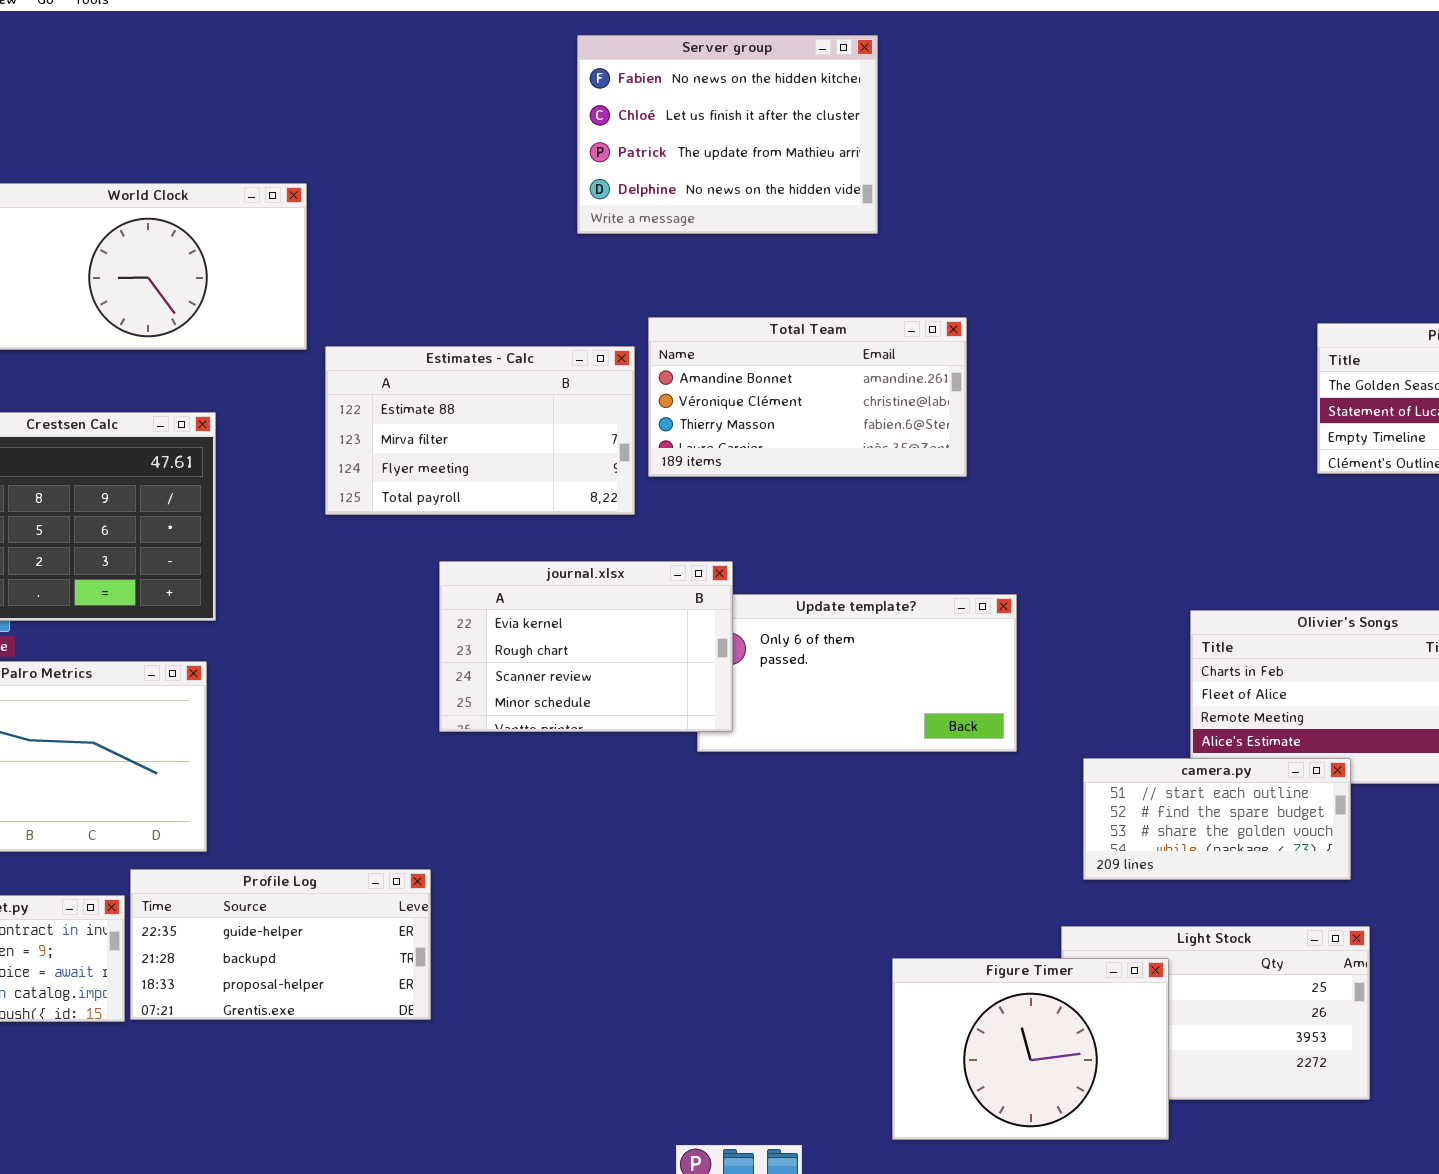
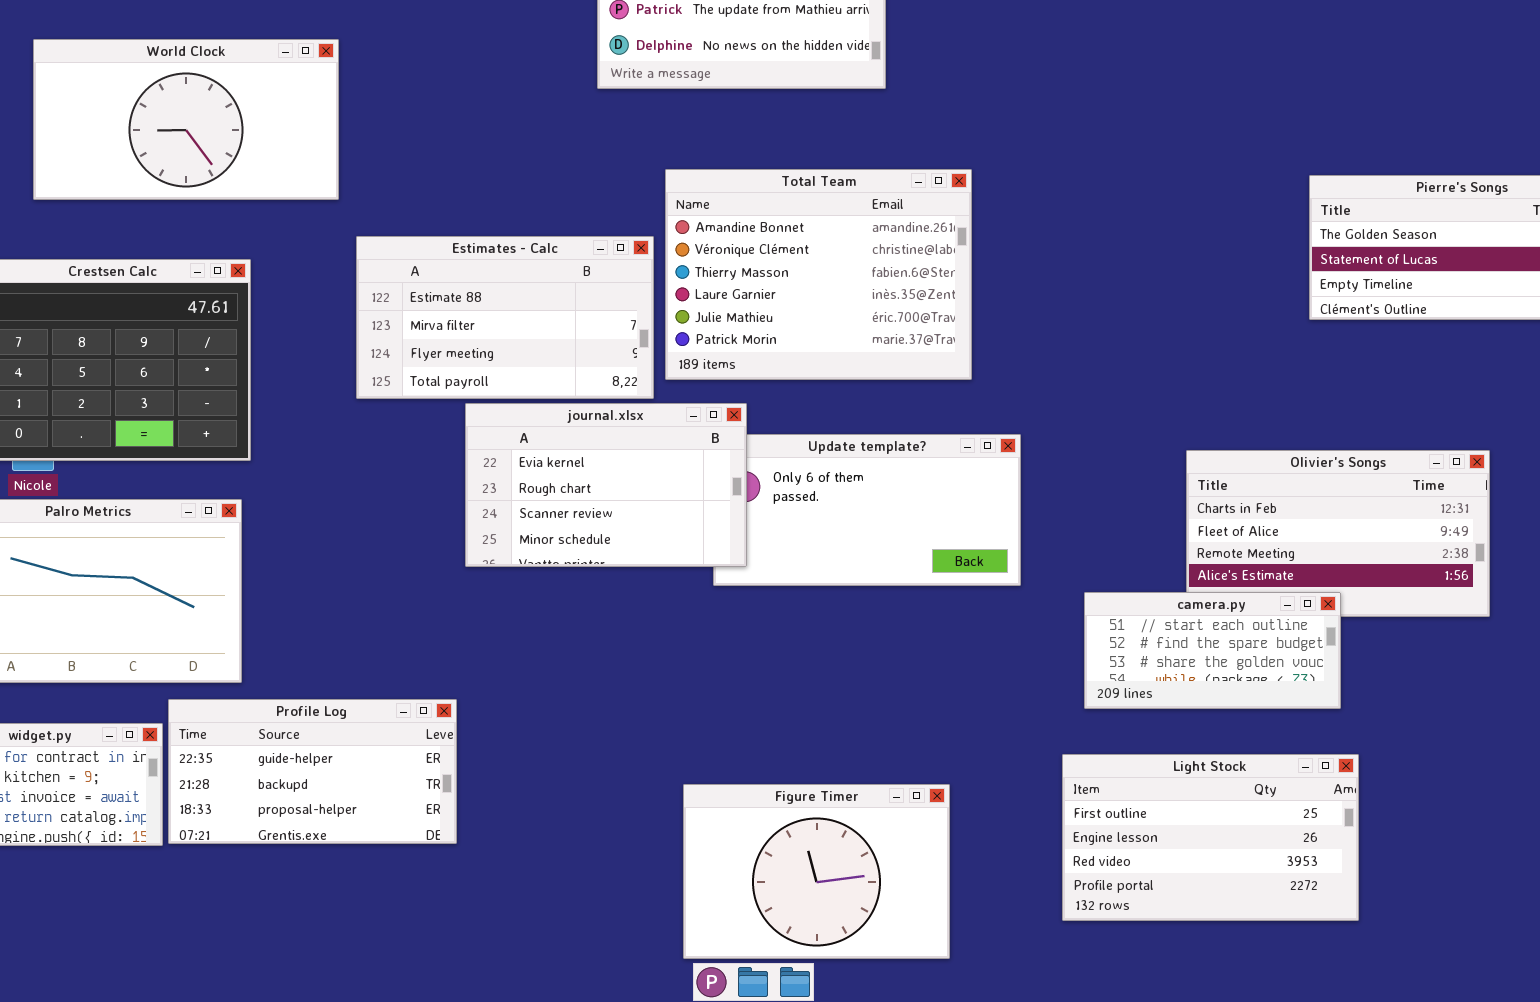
Total Team: [648,317,967,477] -> [665,169,972,380], resized
Estimates - Calc: [325,346,635,515] -> [356,236,654,399], moved
Figure Timer: [892,958,1169,1140] -> [683,784,950,959], moved

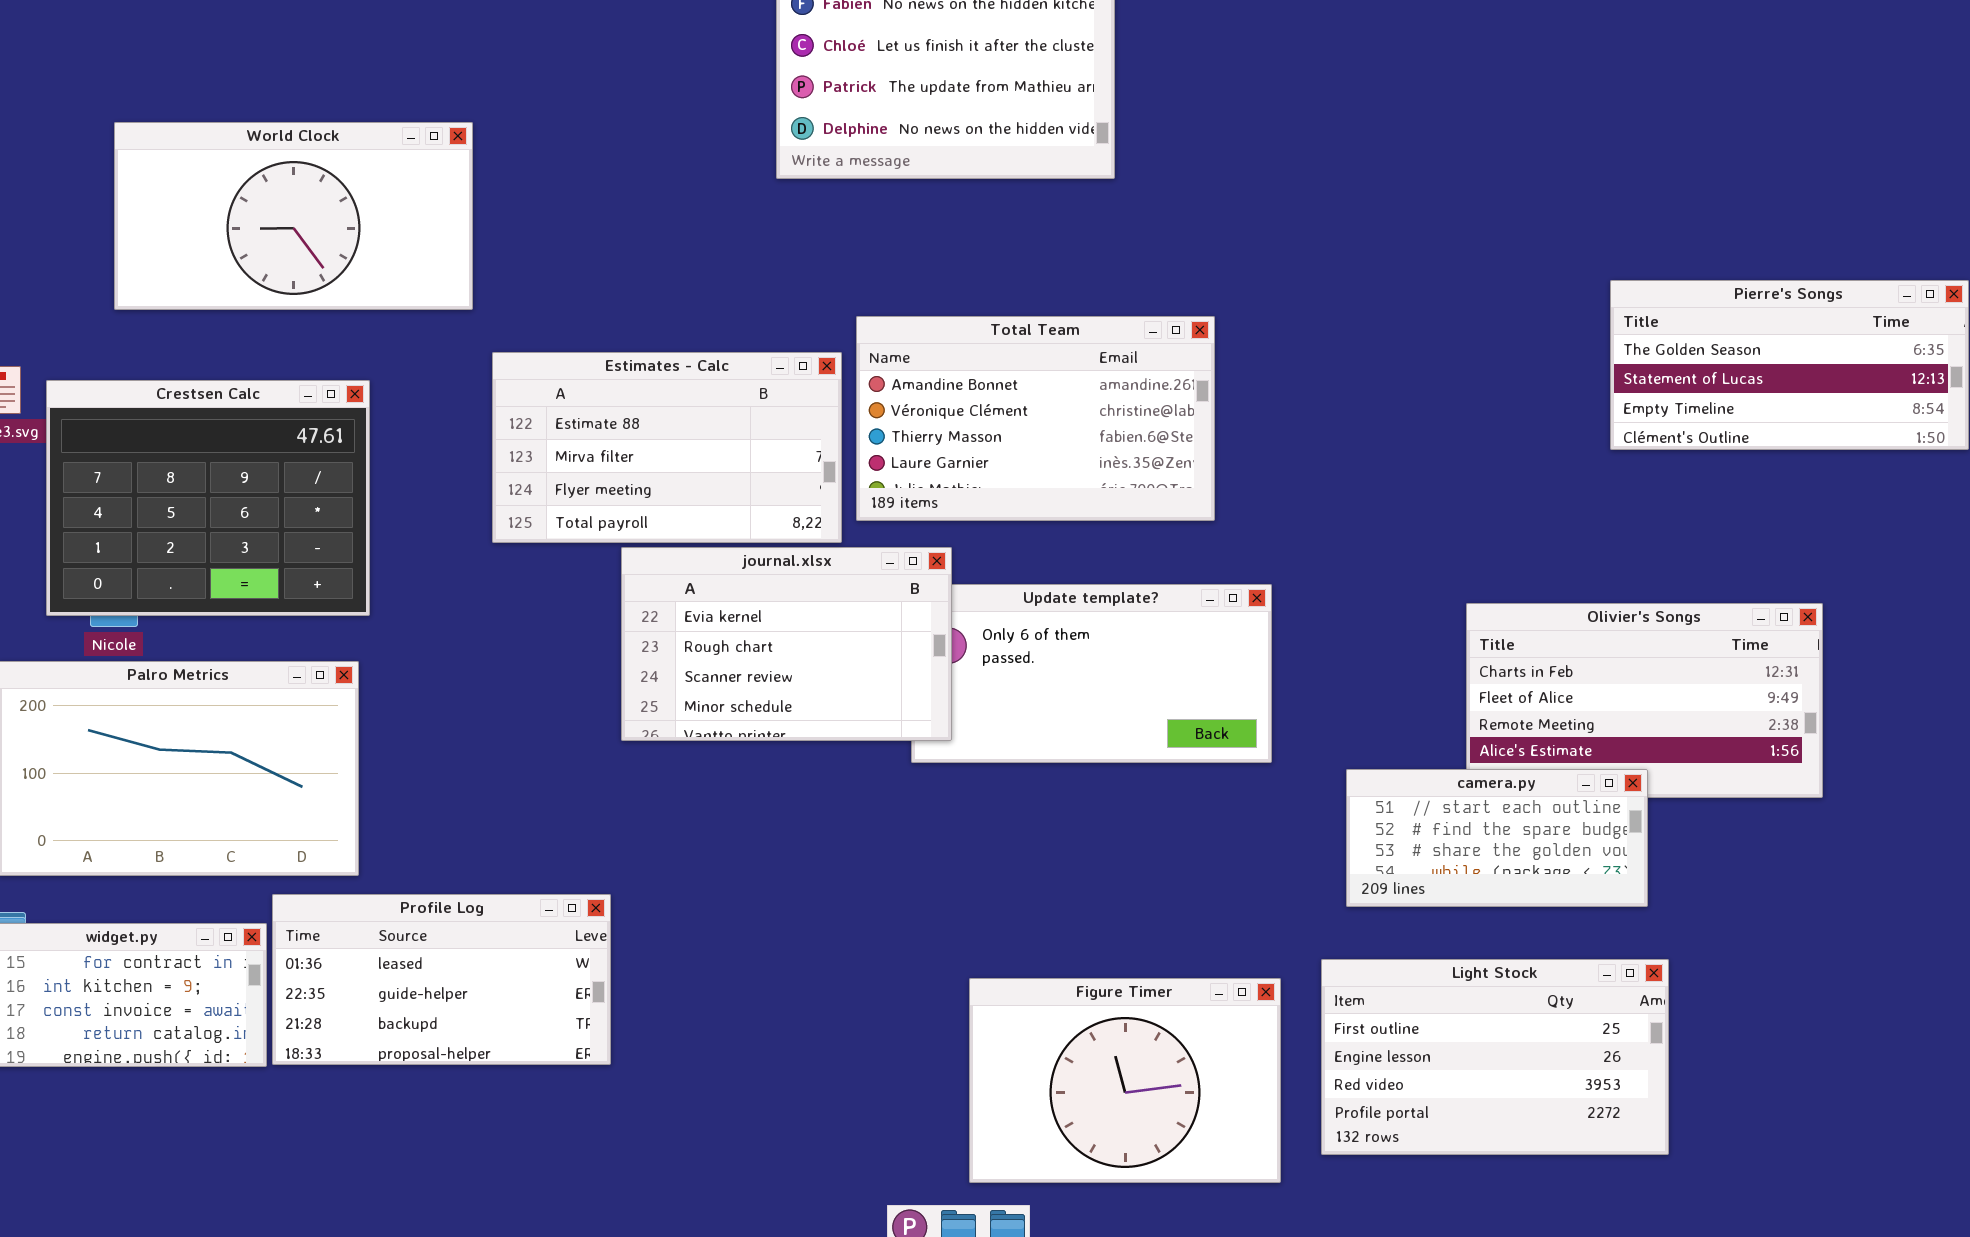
Total Team: [665,169,972,380] -> [856,316,1215,521], resized
Profile Log: [168,699,457,844] -> [272,894,611,1065], scrolled up 1 row
Figure Timer: [683,784,950,959] -> [969,978,1281,1183], moved

